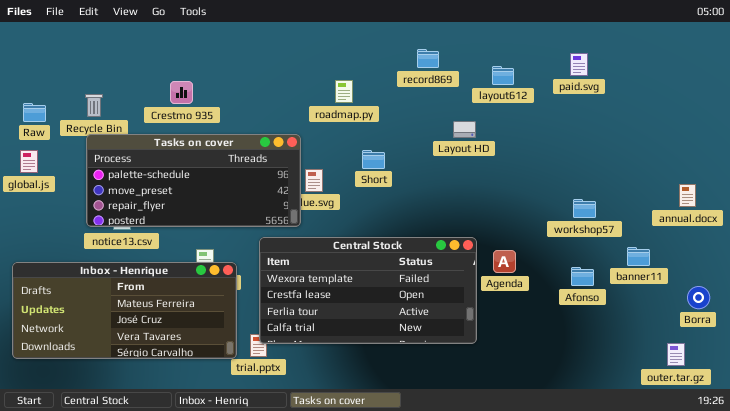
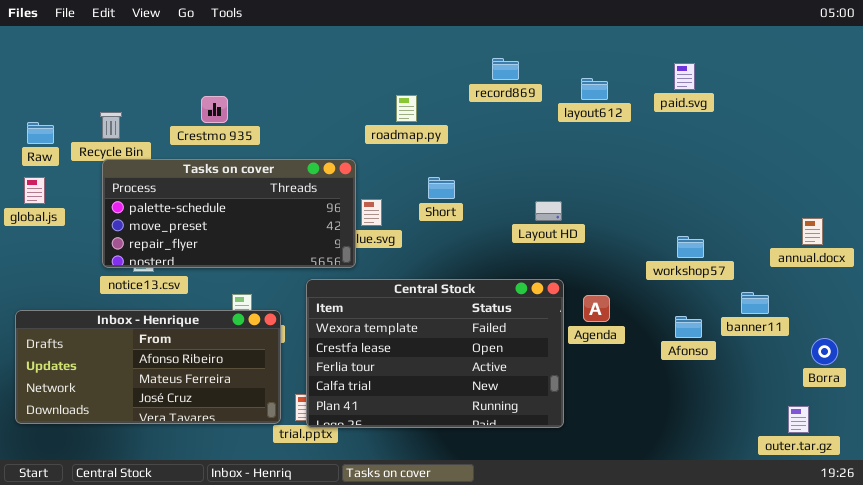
Layout HD: [453,121,476,138] -> [535,201,562,221], moved
Central Stock: [259,237,477,344] -> [306,279,564,428], resized
Inbox - Henrique: [12,262,237,359] -> [15,310,281,424], scrolled up 1 row

